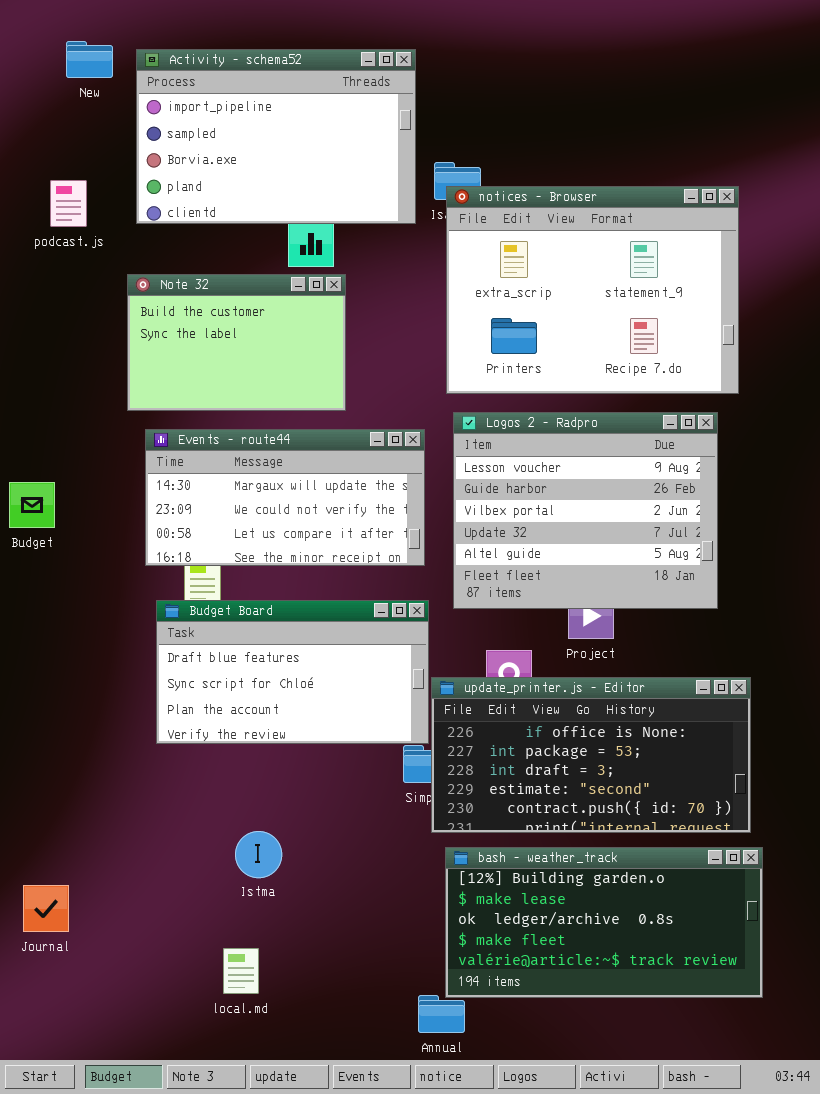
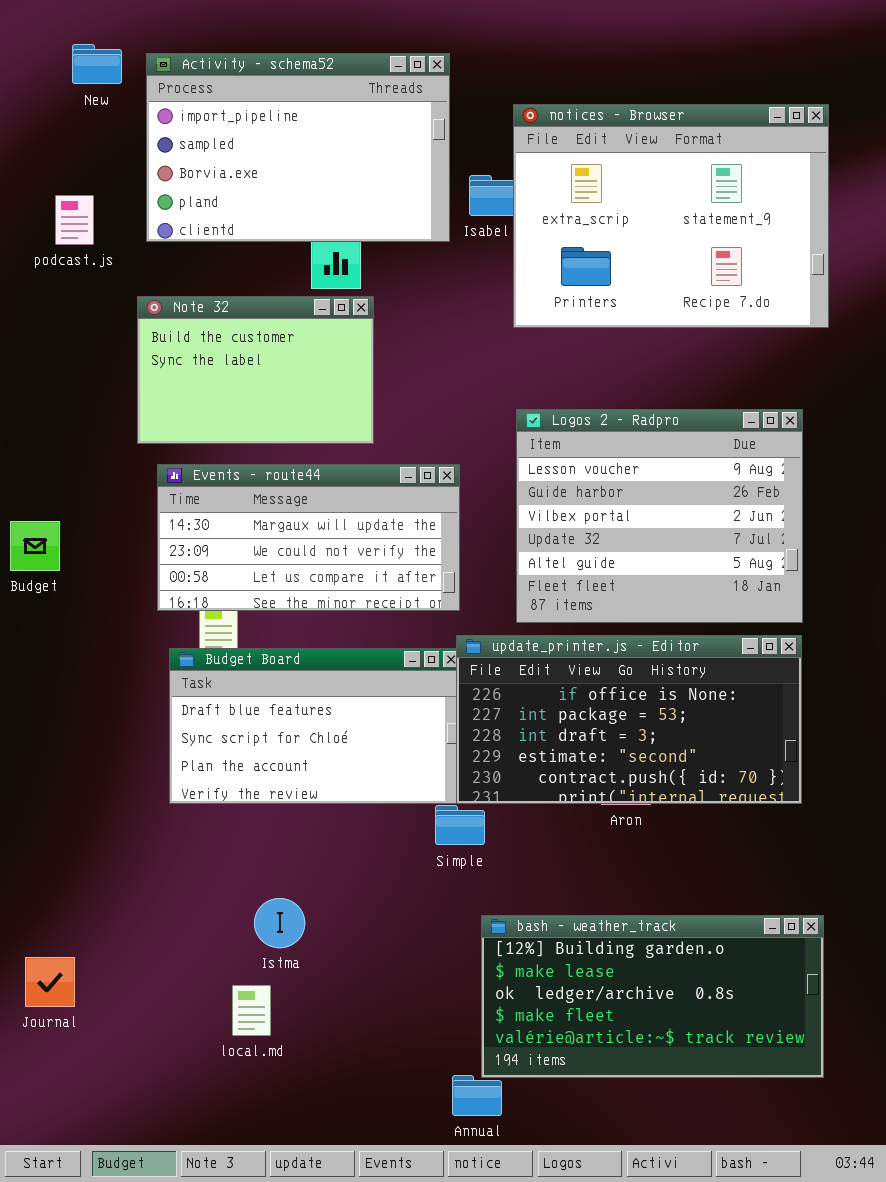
notices - Browser: [446,186,739,394] -> [513,104,829,328], moved
Logos 2 - Radpro: [453,412,718,609] -> [516,409,803,623], moved
update_printer.js - Editor: [431,677,751,833] -> [456,635,802,804], moved
local.md: [223,948,259,994] -> [232,985,271,1036], moved

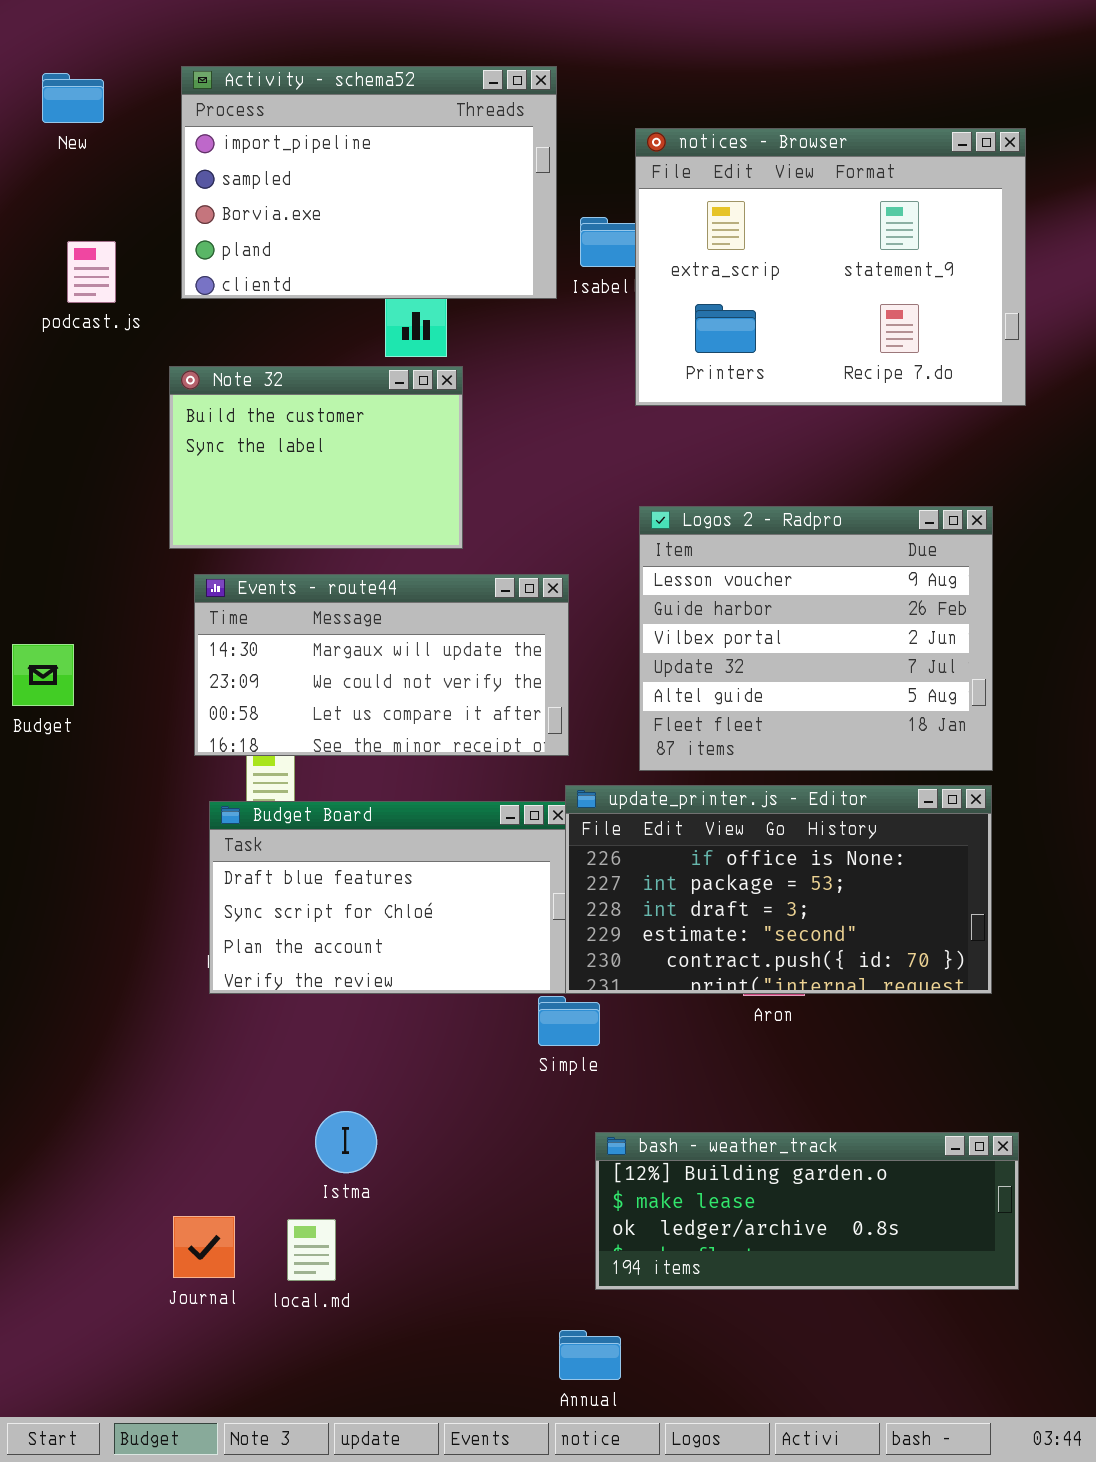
New: [72,44,122,84] -> [42,73,104,123], moved
bash - weather_track: [481,915,824,1078] -> [595,1132,1019,1290], resized
Journal: [25,957,75,1007] -> [173,1216,235,1278], moved

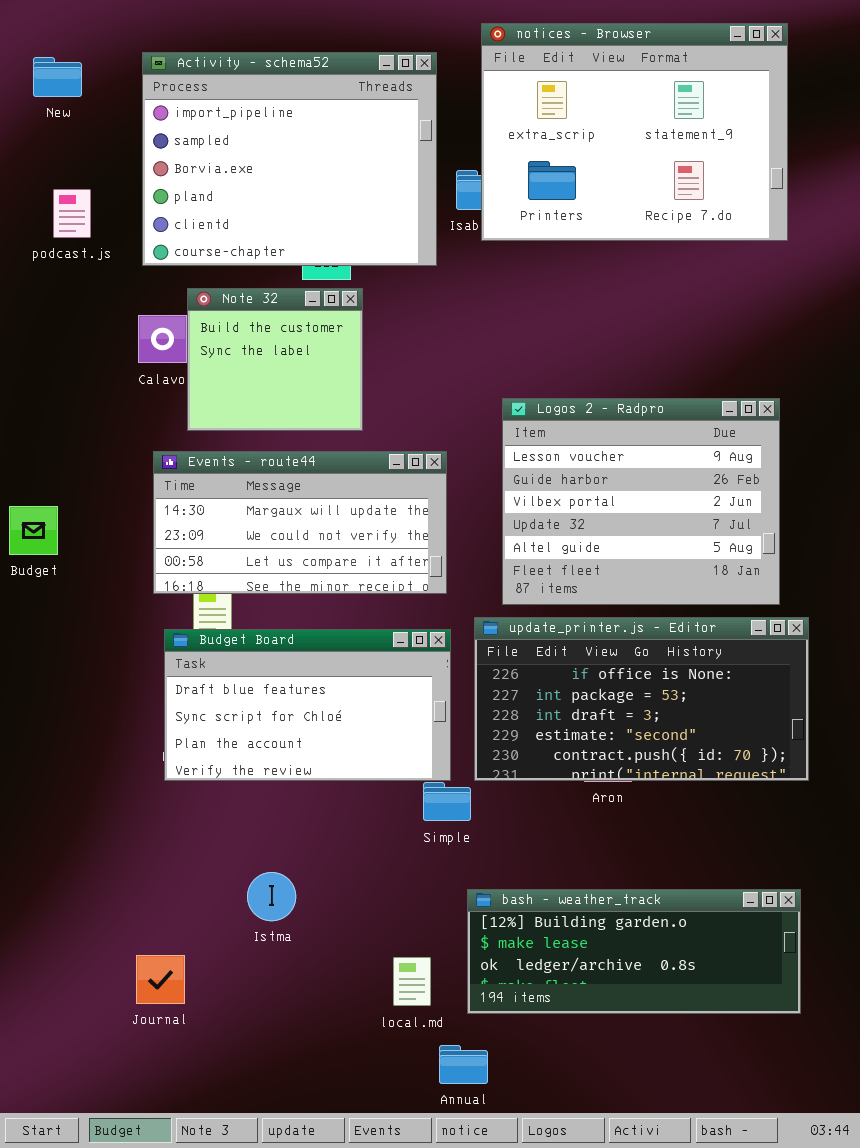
Activity - schema52: [181,66,557,299] -> [142,52,437,266], resized
notices - Browser: [635,128,1026,406] -> [481,23,788,241], moved
Note 32: [169,366,463,549] -> [187,288,363,431], resized
update_printer.js - Editor: [565,785,992,994] -> [474,617,809,781], moved
local.md: [287,1219,336,1281] -> [393,957,431,1006], moved

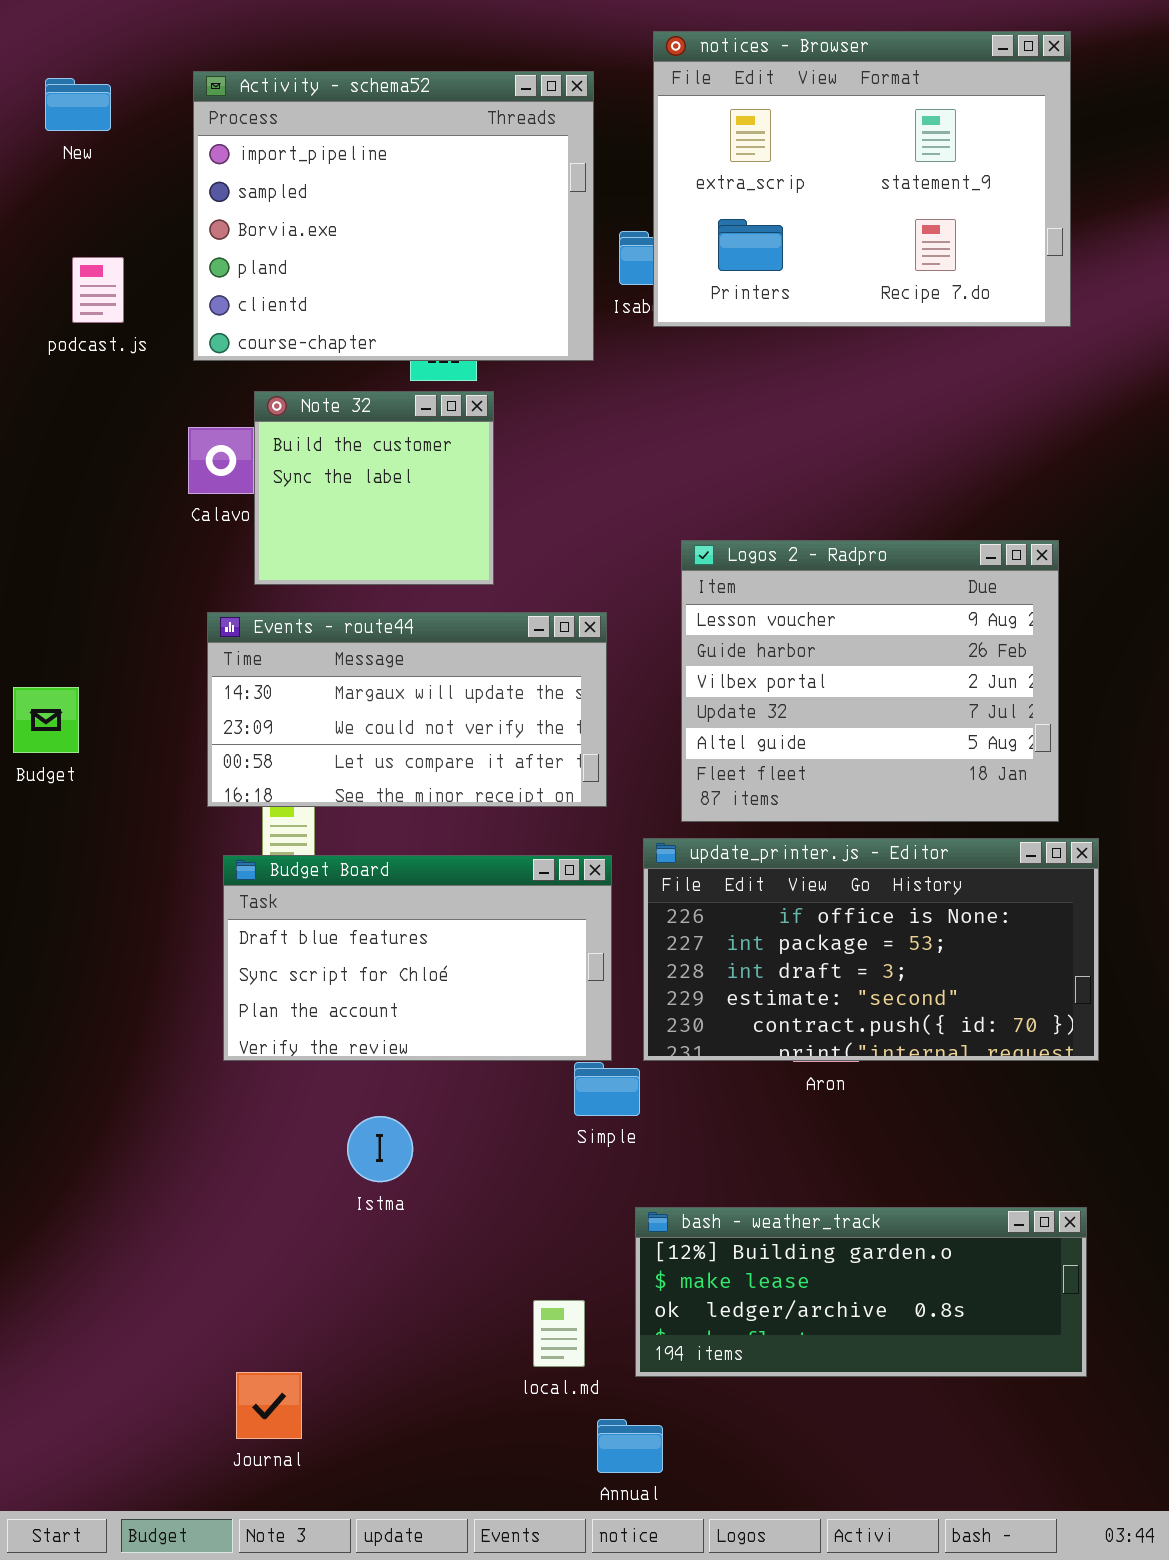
Istma: [247,872,296,921] -> [347,1116,413,1182], moved
Journal: [136,955,185,1004] -> [236,1372,302,1439], moved

